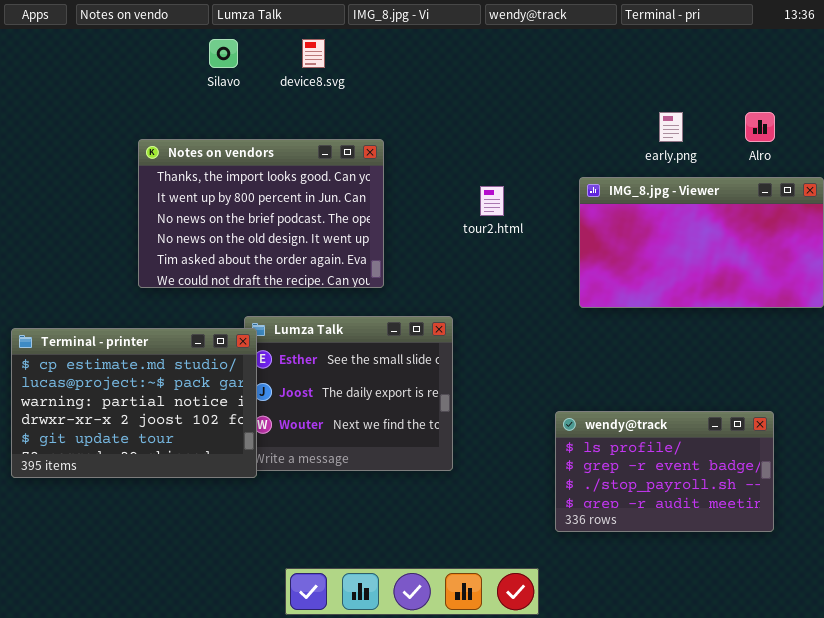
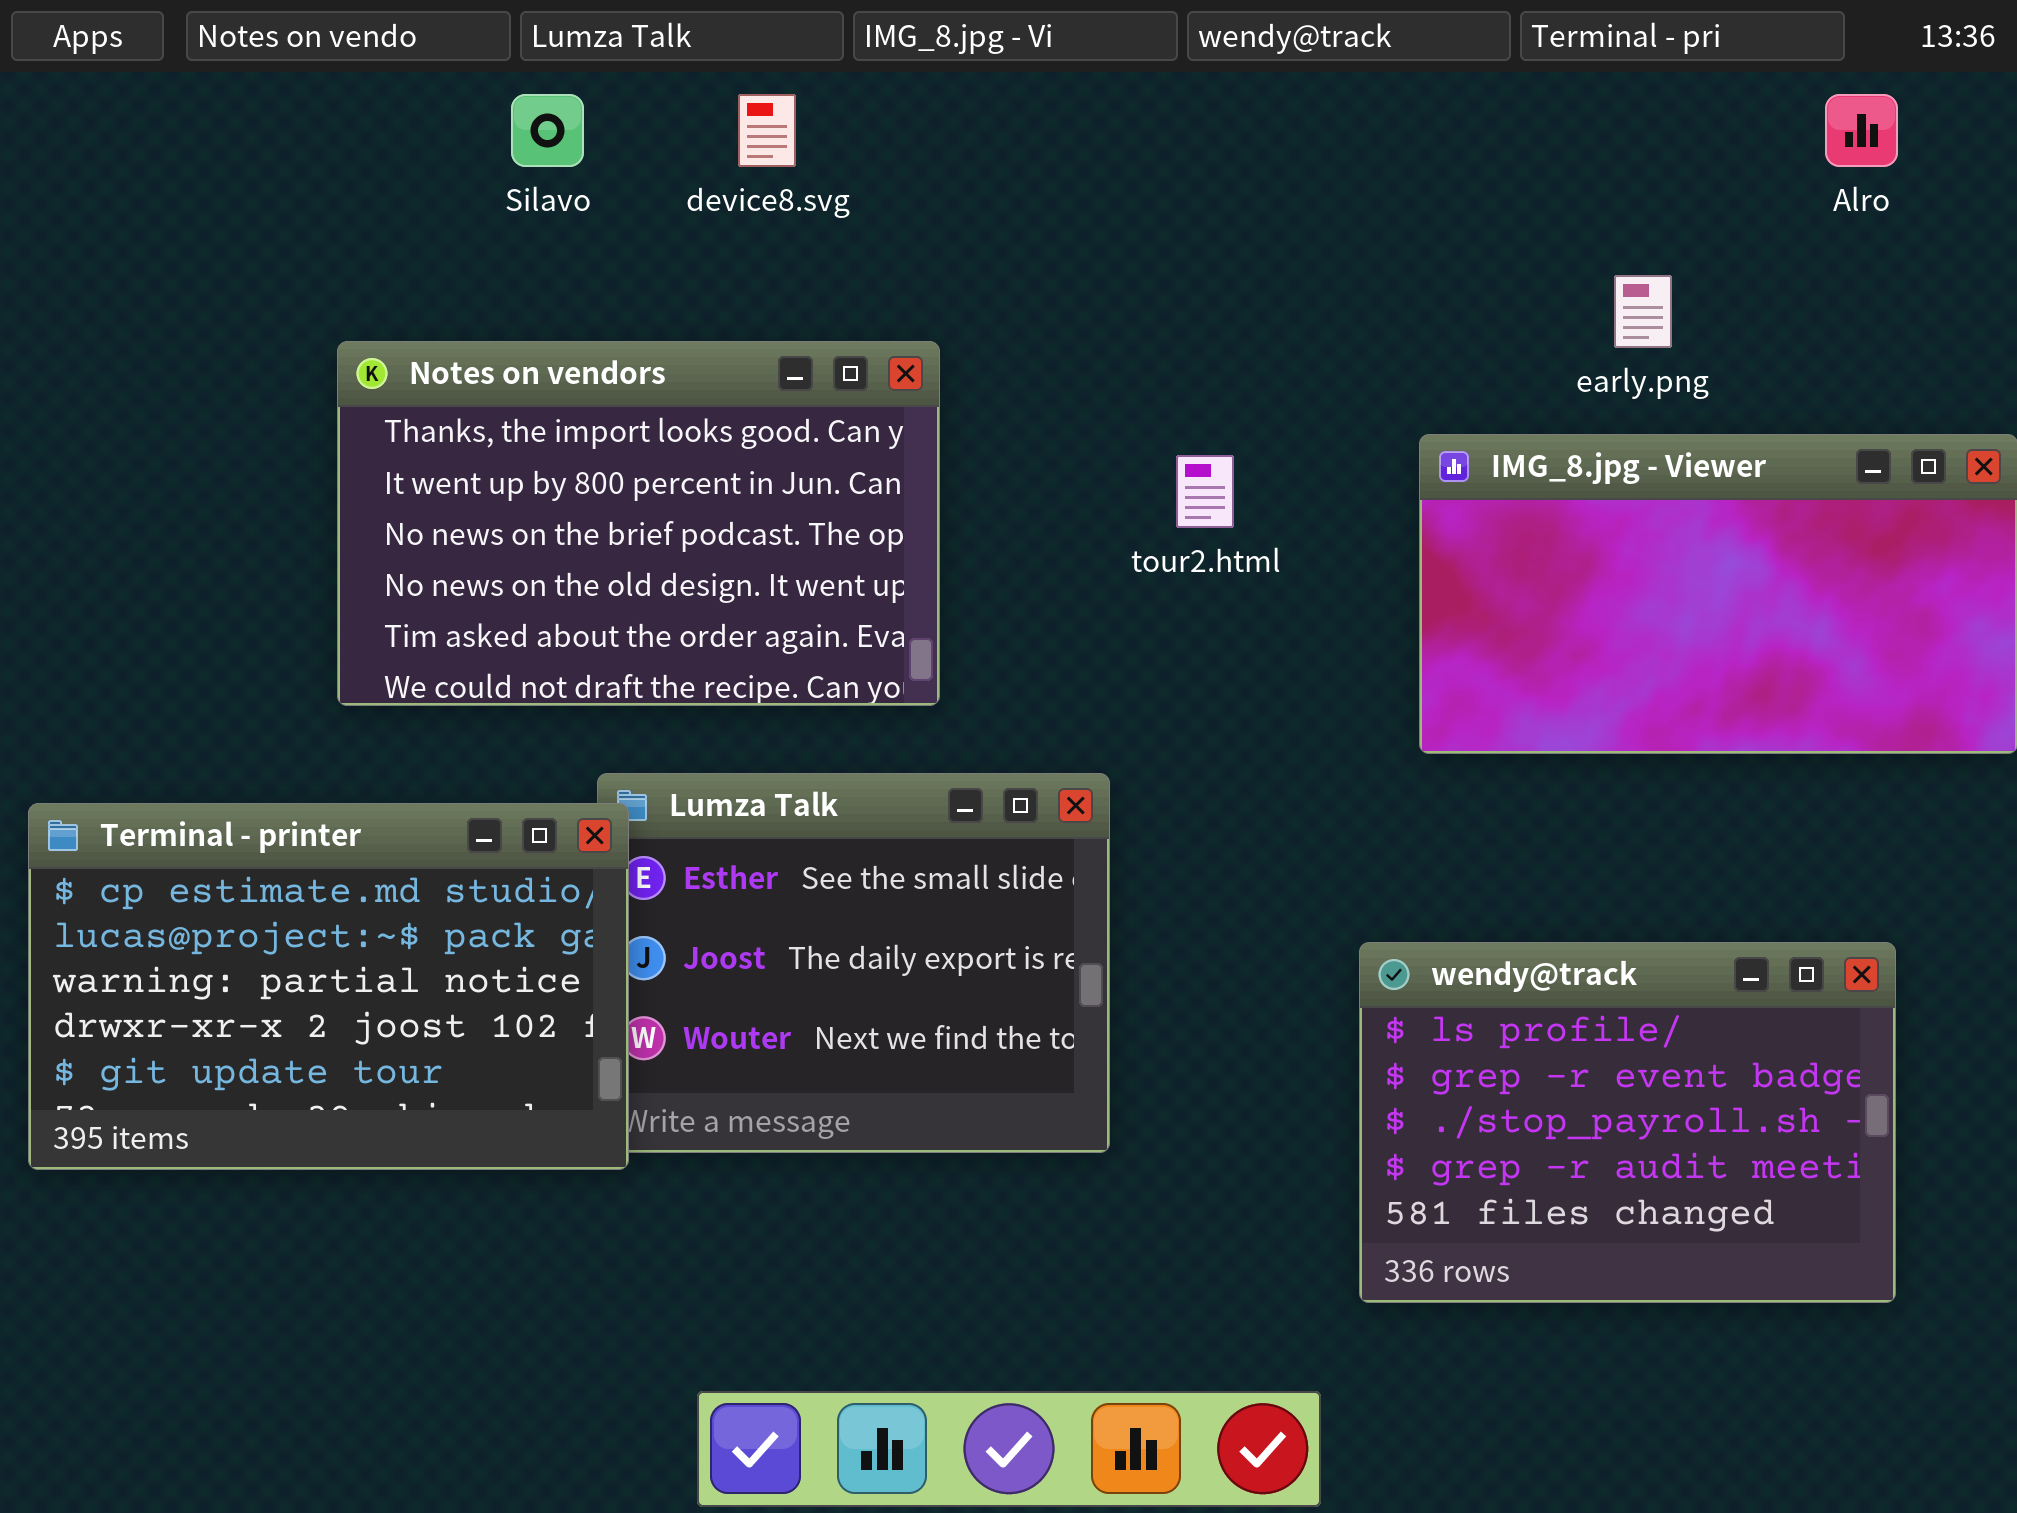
Alro: [745,112,775,142] -> [1825,94,1898,167], moved
wendy@track: [555,411,774,532] -> [1359,942,1896,1303], resized

